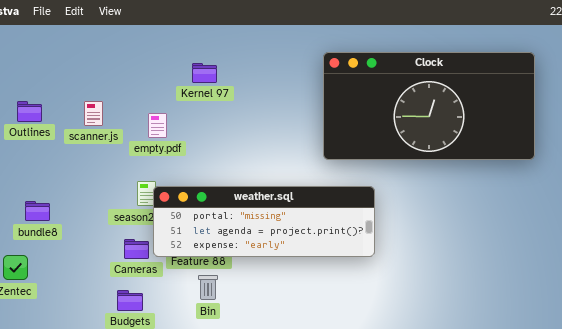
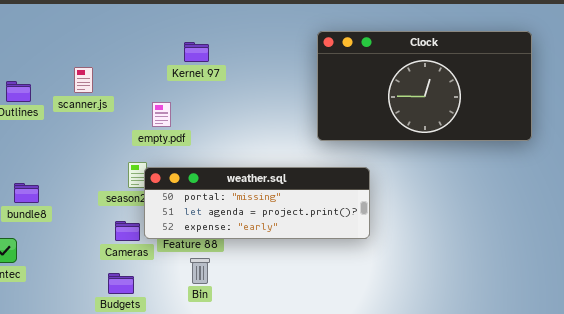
scanner.js: [84,101,103,126] -> [74,67,93,93], moved
empty.pdf: [148,113,167,138] -> [152,102,171,127], moved

